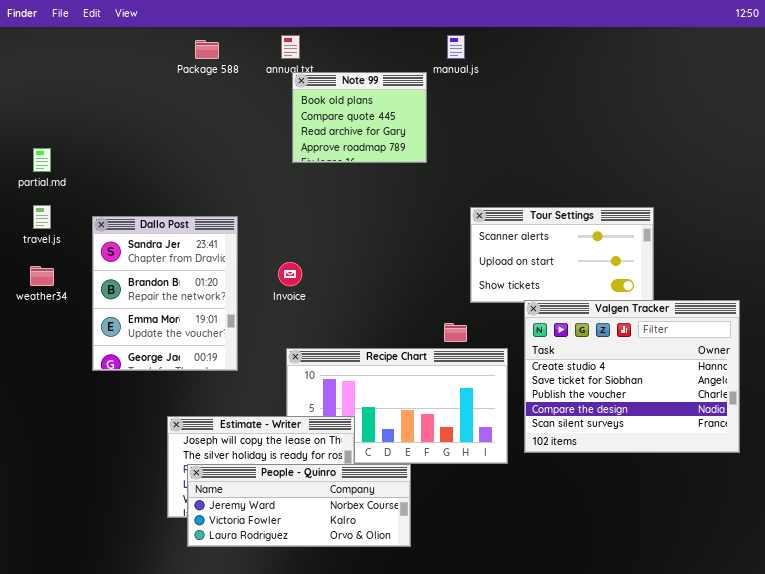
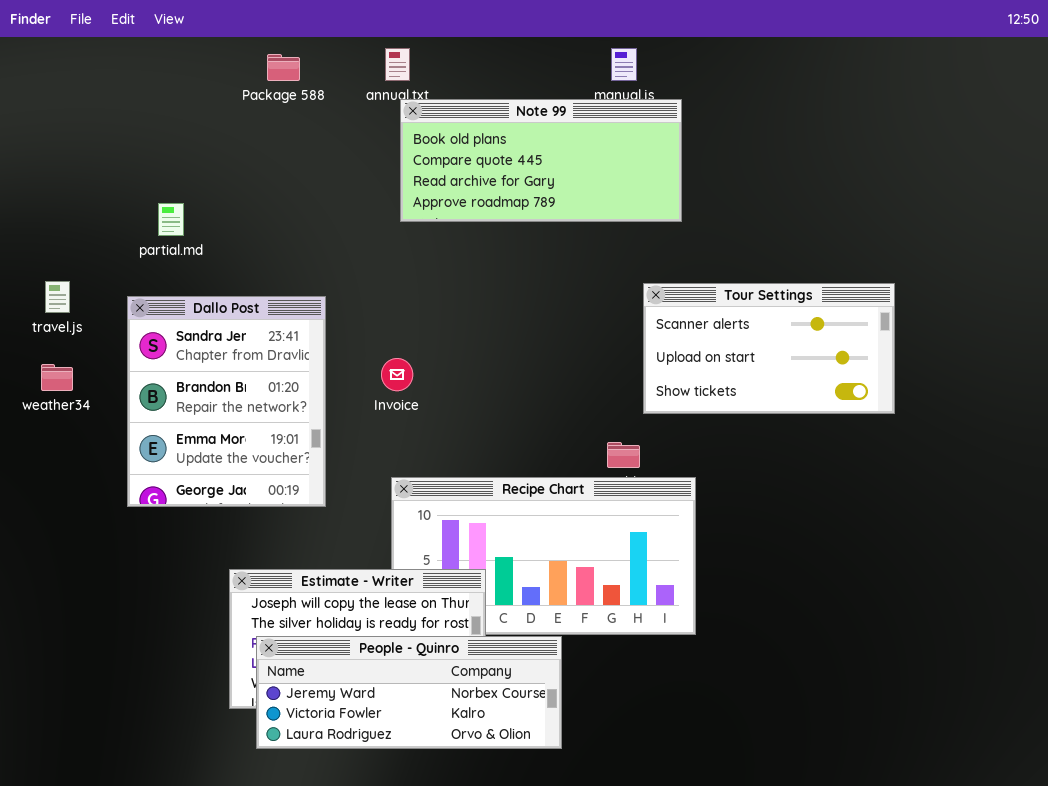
Note 99: [292,72,427,163] -> [400,99,682,222], resized
partial.md: [33,148,51,172] -> [158,203,184,236], moved
Valgen Tracker: [524,300,740,453] -> none, closed

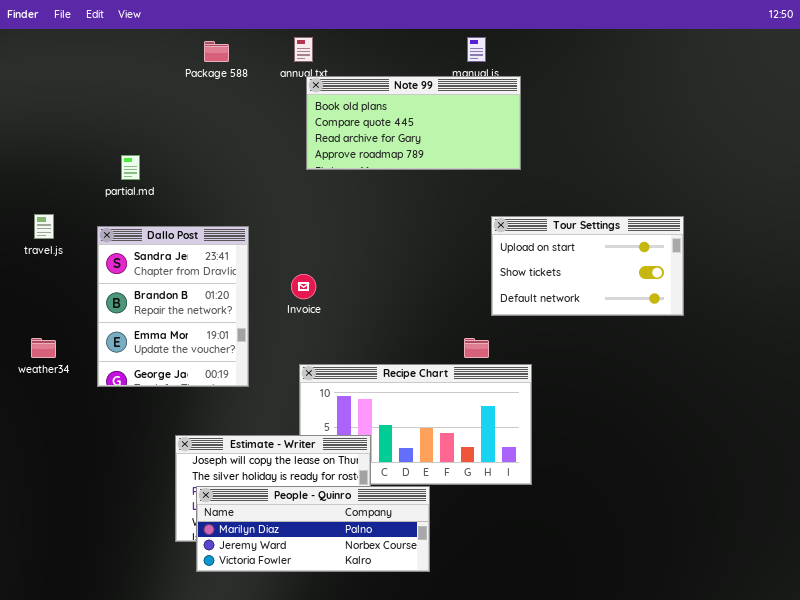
Tour Settings: [643,283,895,414] -> [491,216,684,316], scrolled down 1 row
weather34: [41,364,73,391] -> [31,338,56,358], moved
People - Quinro: [256,636,562,749] -> [196,486,430,572], scrolled up 1 row

